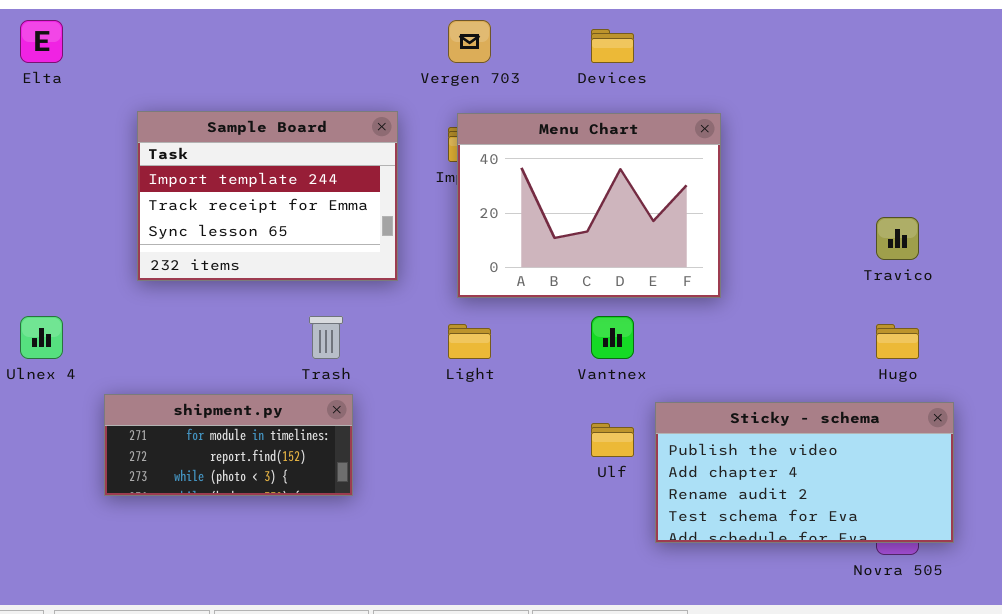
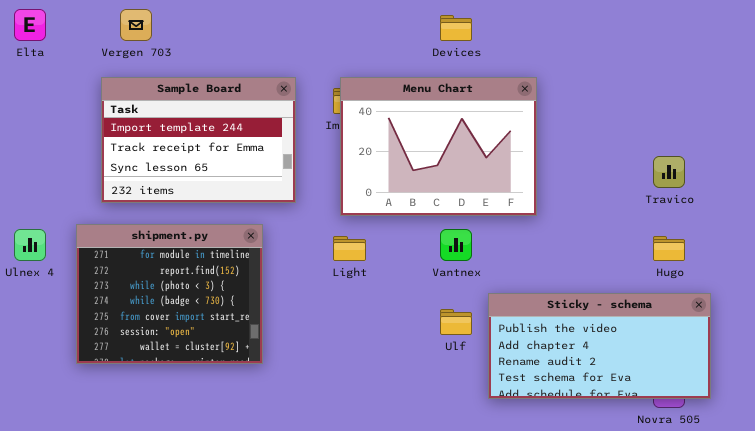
Vergen 703: [448,20,491,63] -> [120,9,152,41], moved
shipment.py: [104,394,353,496] -> [76,224,263,364], resized

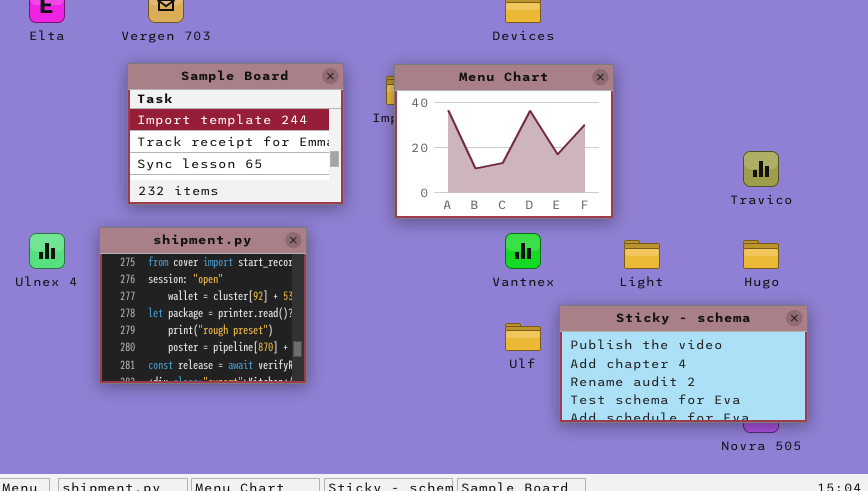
shipment.py: [76,224,263,364] -> [99,227,307,384], scrolled down 4 rows
Light: [333,236,366,261] -> [624,240,660,269], moved

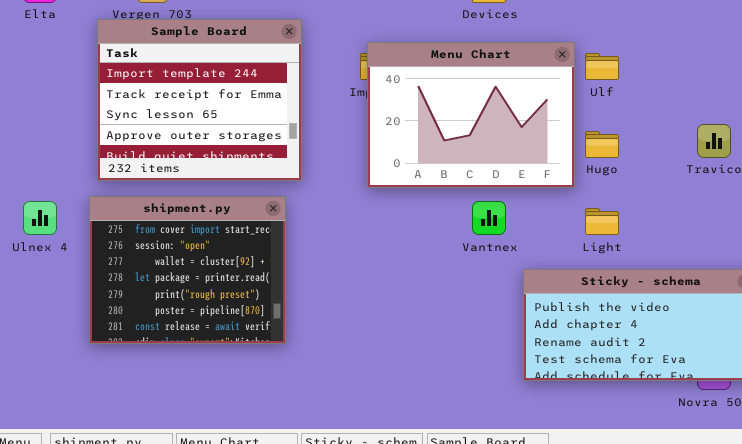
Sample Board: [127,63,344,205] -> [97,19,302,181], moved, resized
Hugo: [743,240,779,269] -> [585,131,619,158], moved
Ulf: [505,323,541,351] -> [585,53,619,80], moved

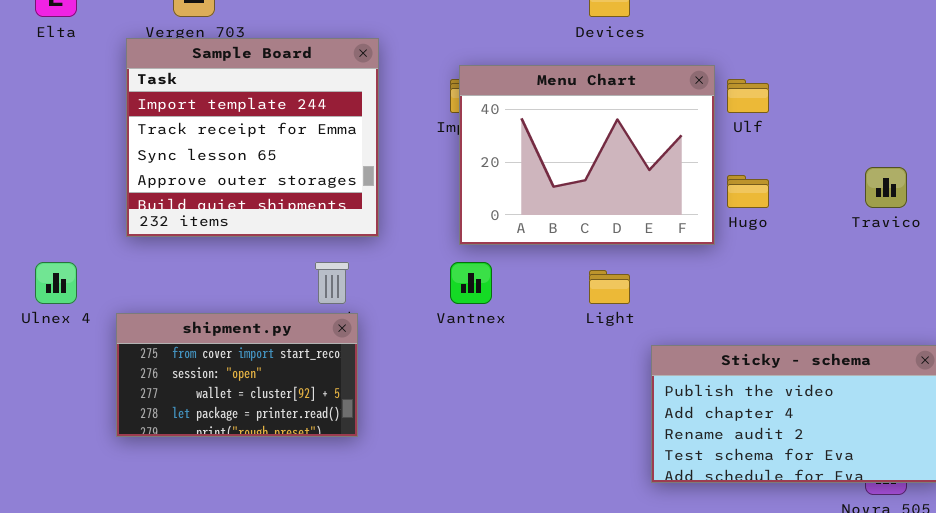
shipment.py: [89,196,286,344] -> [116,313,358,437], resized
Vantnex: [472,201,506,235] -> [450,262,492,304], moved
Light: [585,208,619,235] -> [589,270,630,304], moved

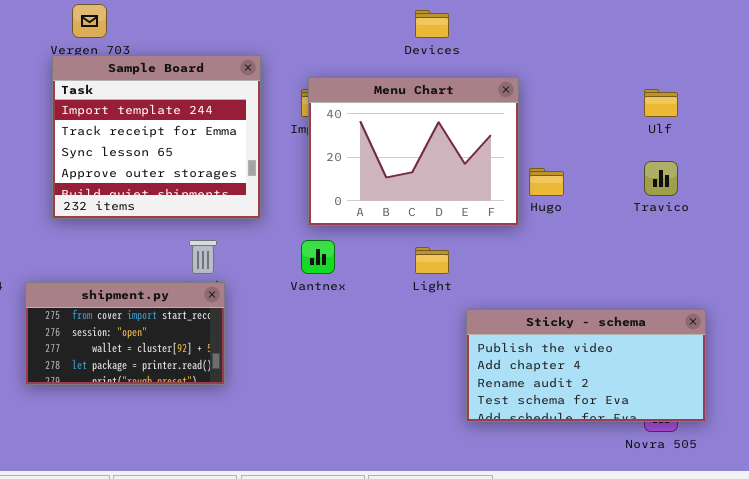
Sample Board: [126,38,379,237] -> [52,55,261,219], moved
Ulf: [727,79,769,113] -> [644,89,678,117], moved

